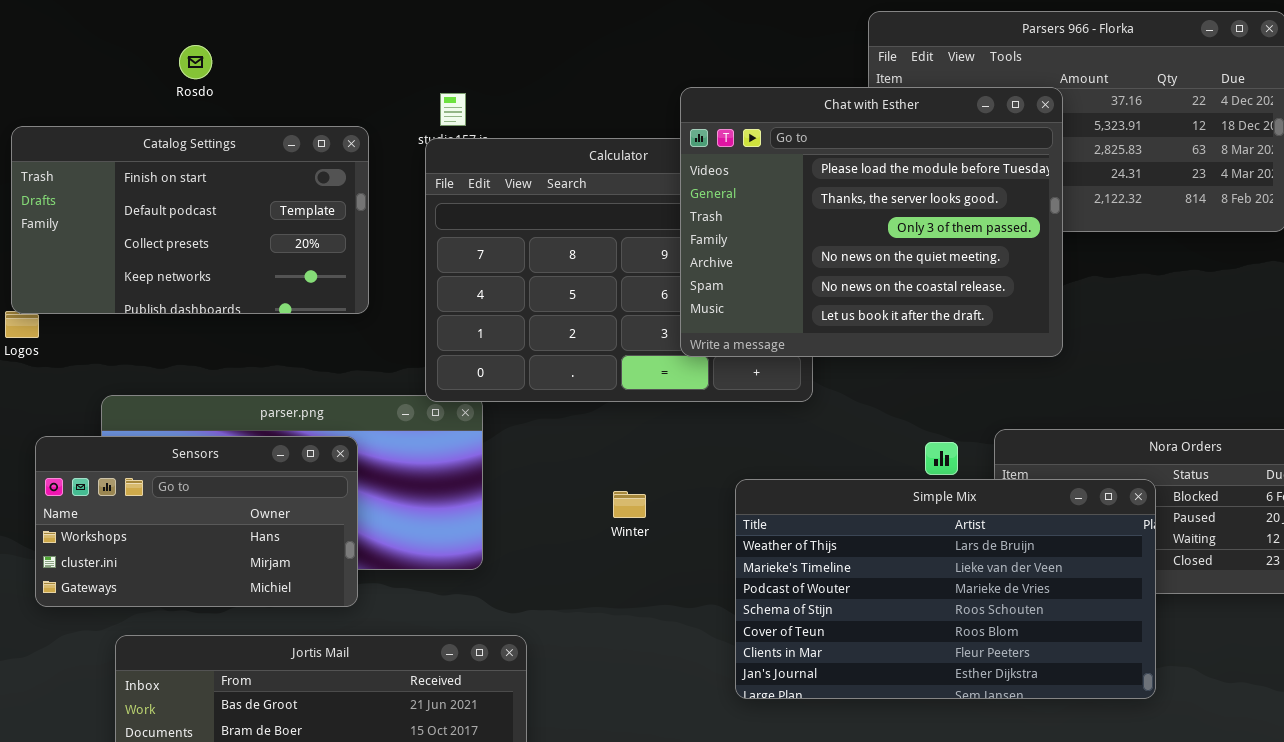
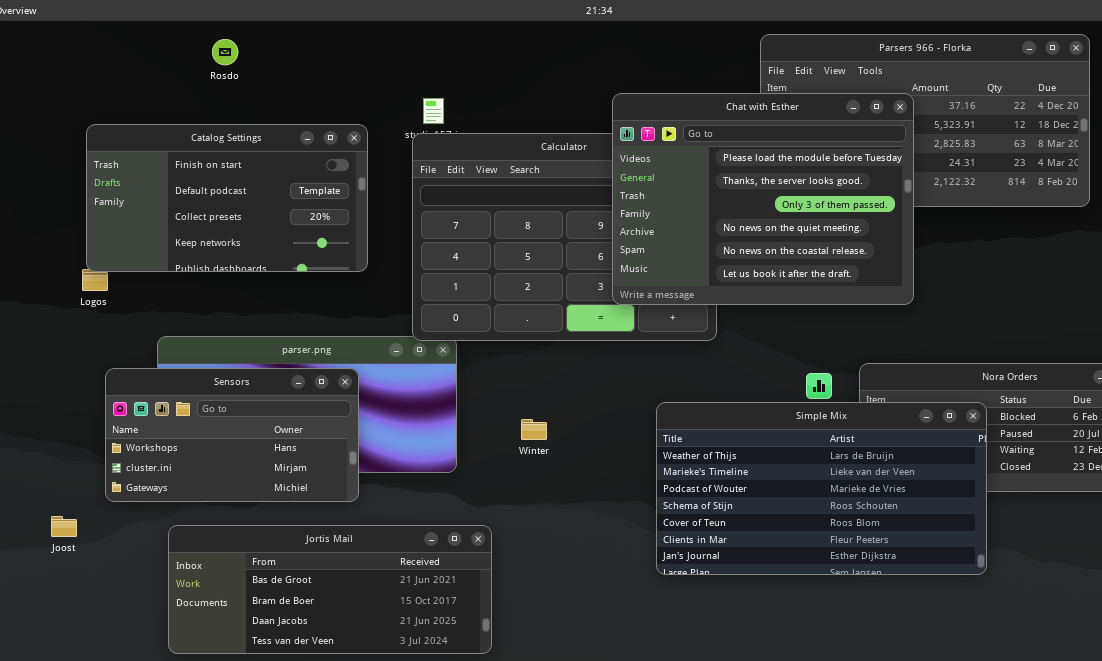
Rosdo: [179,45,212,79] -> [212,39,238,65], moved
Winter: [613,491,646,518] -> [521,419,547,440], moved

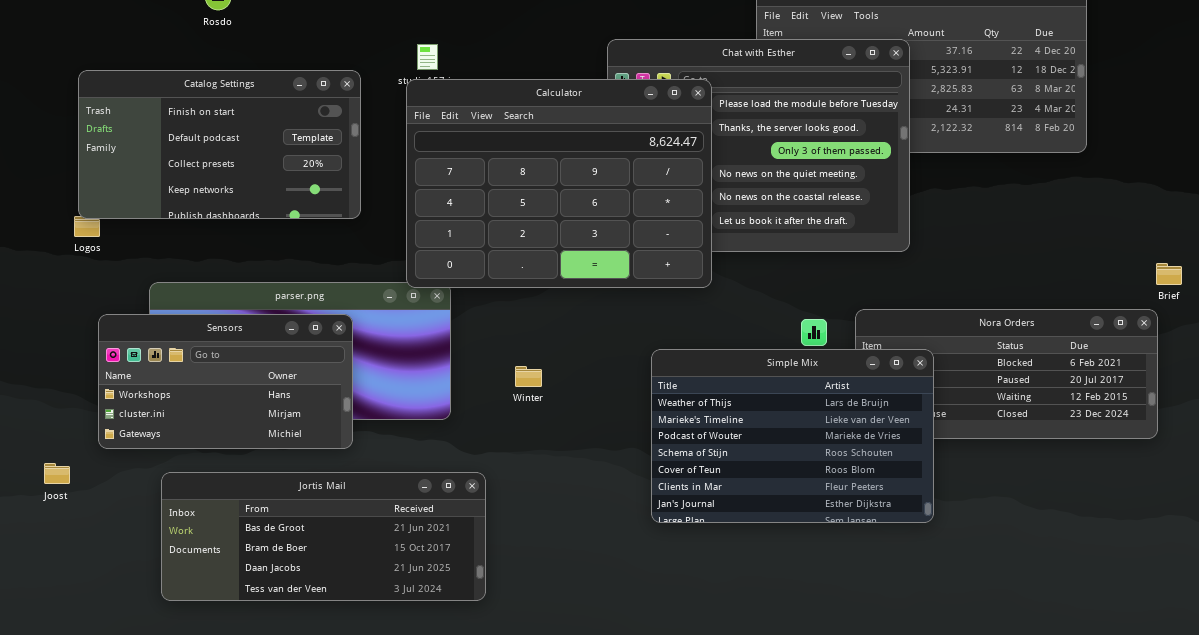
Calculator: [412,133,717,341] -> [406,79,712,288], raised
Simple Mix: [656,402,987,575] -> [651,349,934,523], resized

